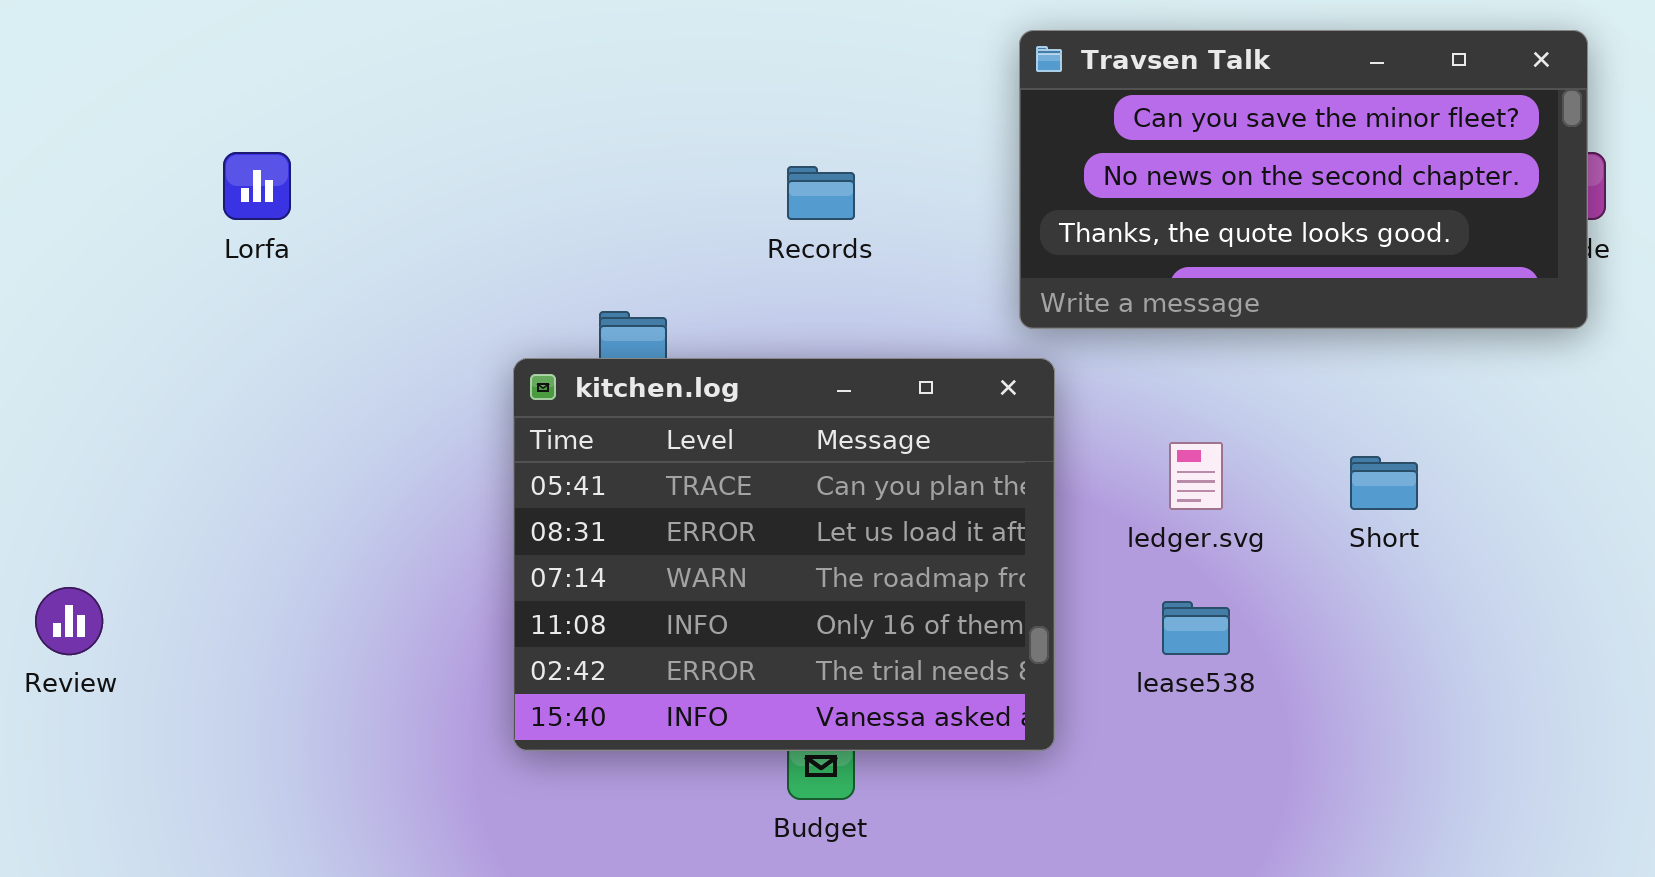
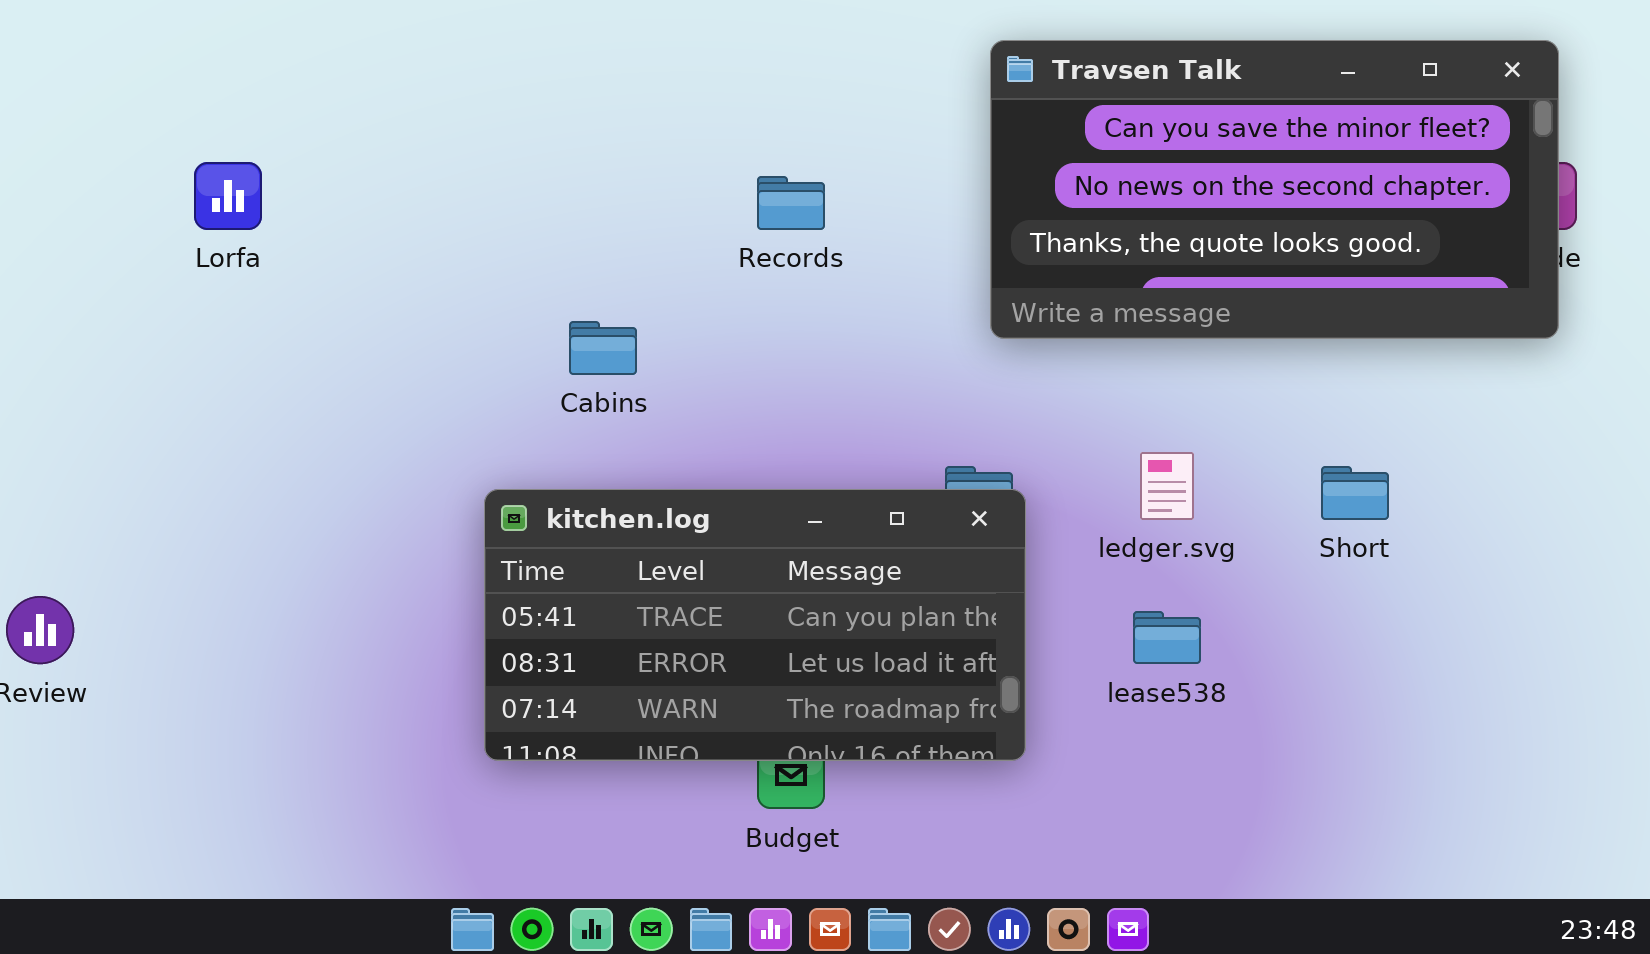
kitchen.log: [513,358,1055,751] -> [484,489,1026,761], resized

